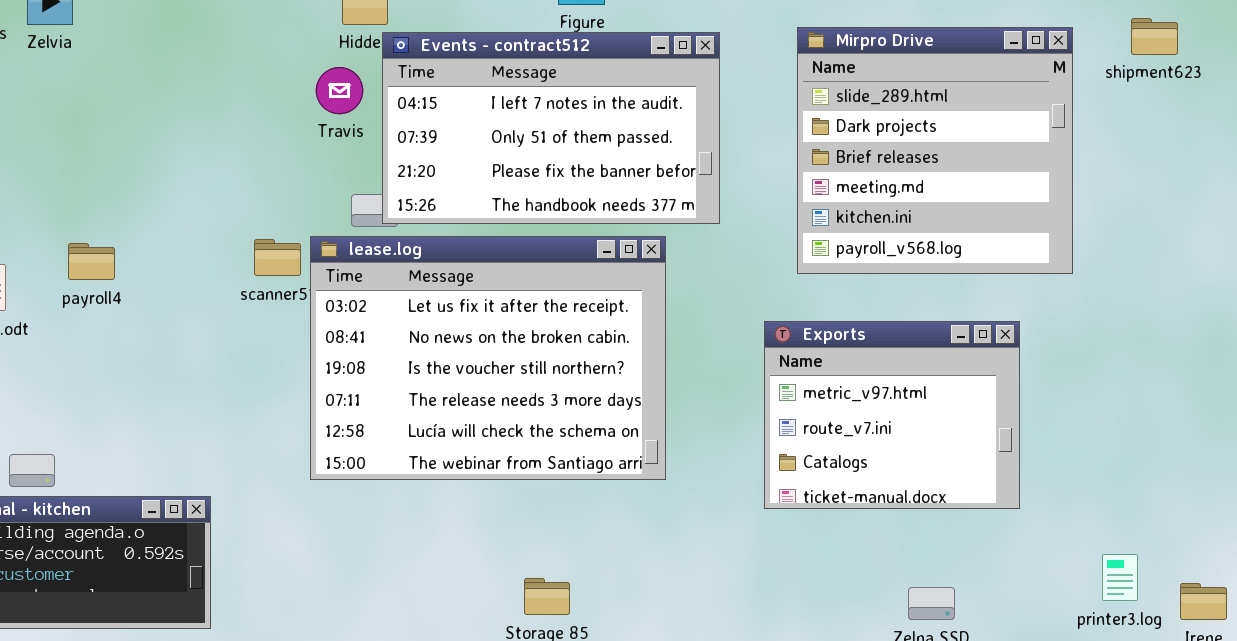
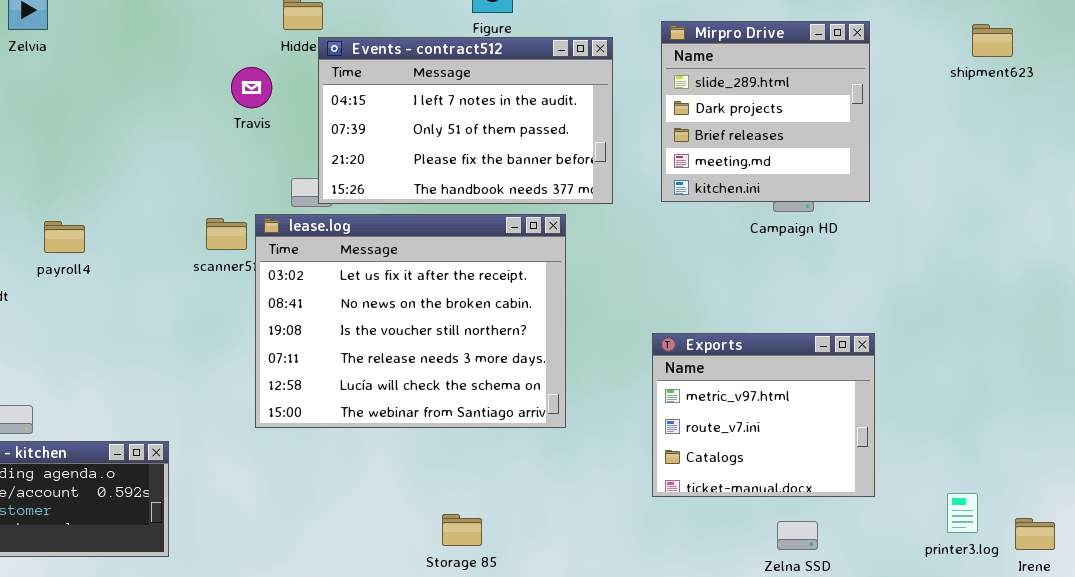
Mirpro Drive: [797,27,1073,274] -> [661,21,870,202], moved, resized
Travis: [316,67,363,114] -> [231,67,272,108], moved
Exports: [764,321,1020,509] -> [652,333,875,497], moved

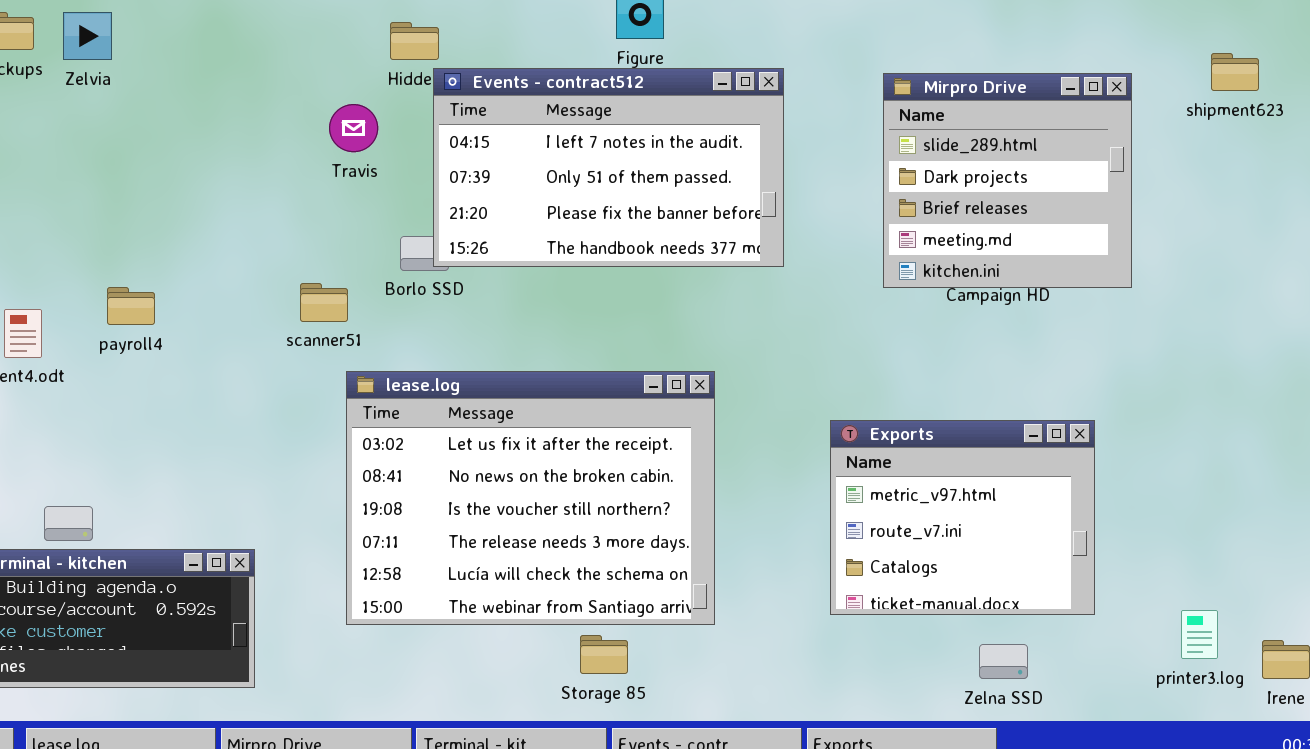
Mirpro Drive: [661,21,870,202] -> [883,73,1132,288], moved
lease.log: [255,214,566,428] -> [346,371,715,625], moved

